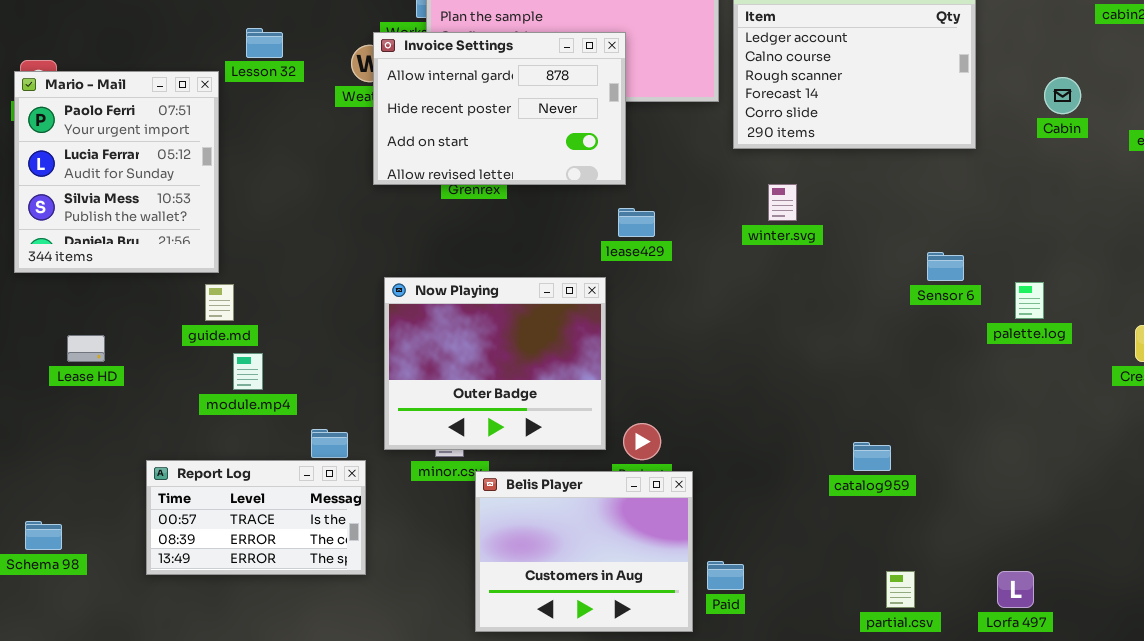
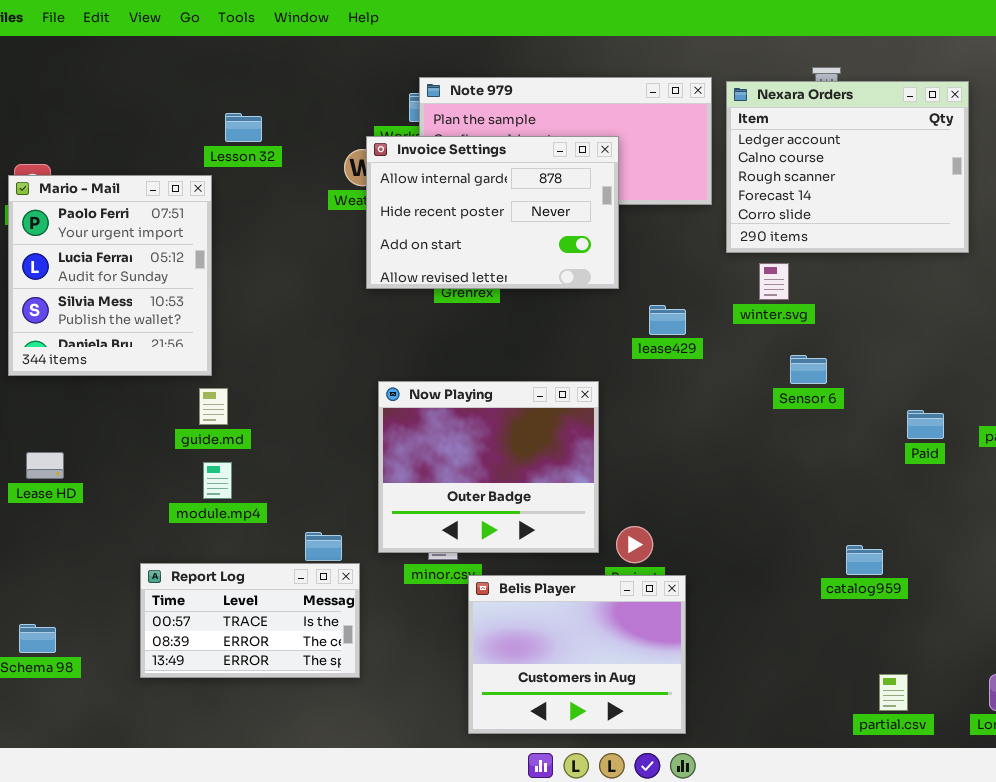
Lesson 32: [246,28,283,58] -> [225,113,262,142], moved
winter.svg: [768,184,797,221] -> [759,263,789,300], moved
lease429: [618,208,655,237] -> [649,305,686,335], moved
Sensor 6: [927,252,964,281] -> [790,355,827,384], moved
Lease HD: [67,335,105,362] -> [26,452,64,479], moved
module.mp4: [233,353,263,390] -> [203,462,232,499], moved
Paid: [707,561,744,590] -> [907,410,944,439], moved

